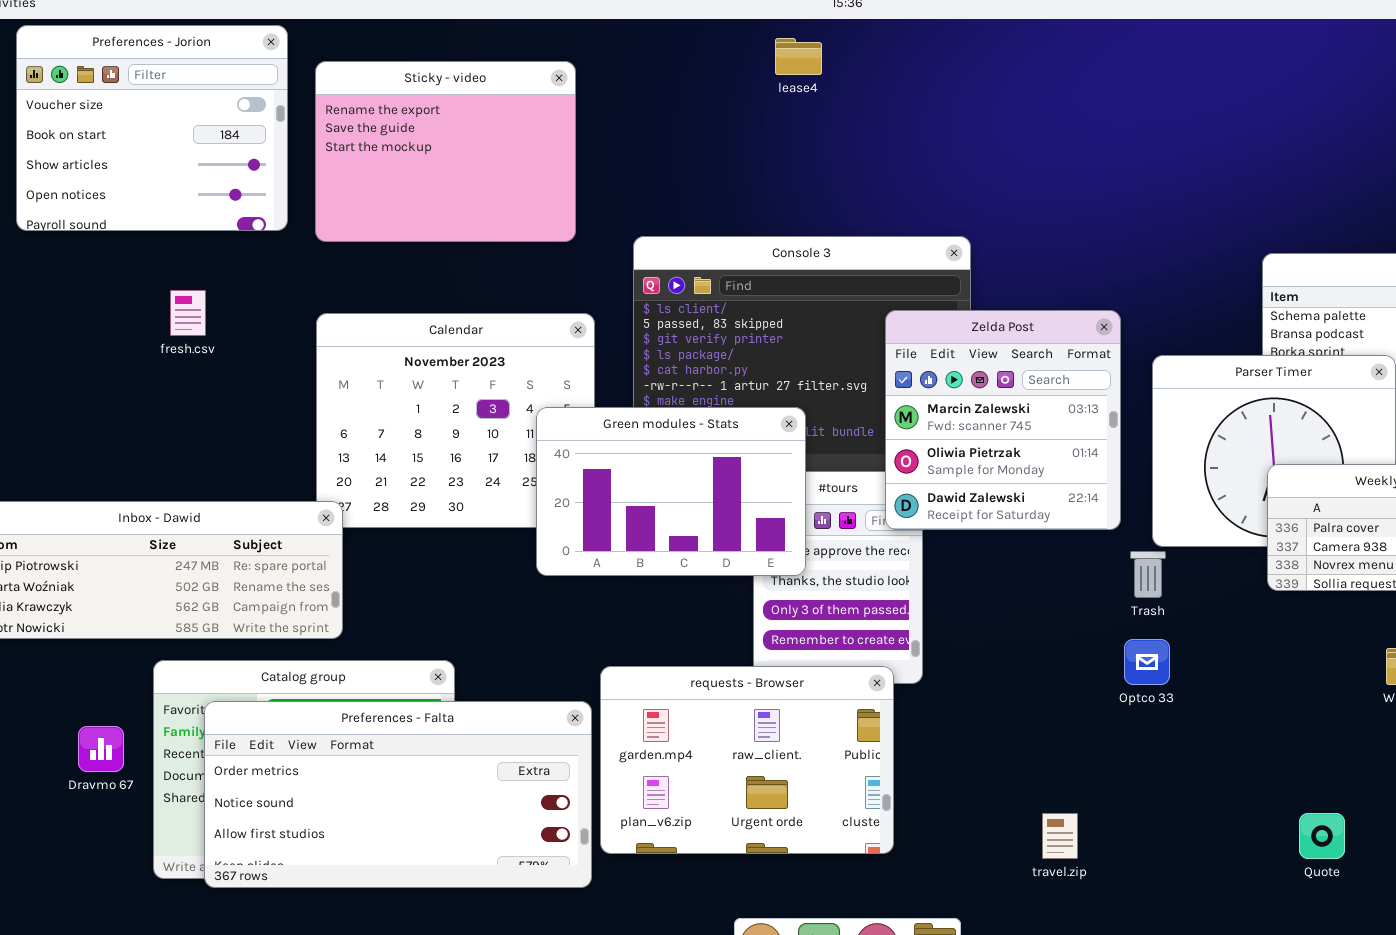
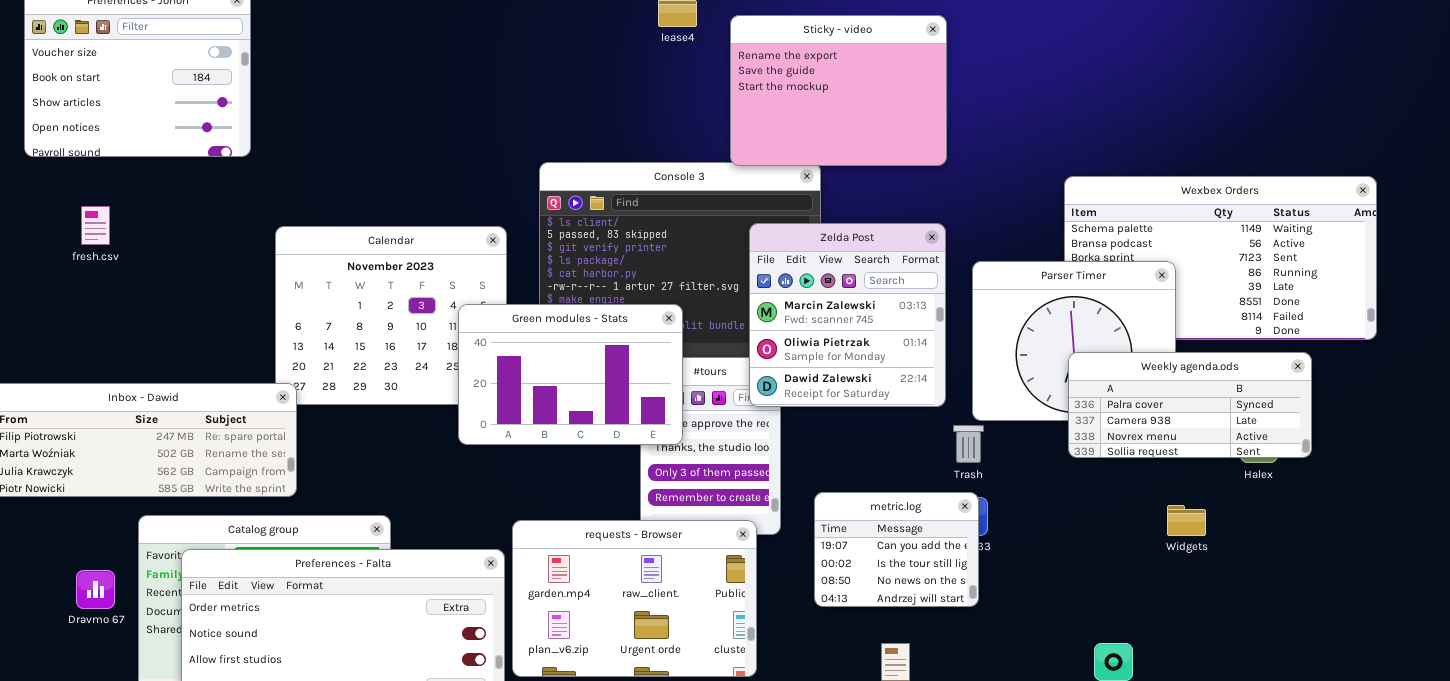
Sticky - video: [315,61,576,242] -> [730,15,947,166], moved
fresh.csv: [170,290,206,336] -> [81,206,110,245], moved
metric.log: none -> [814,492,979,607], opened

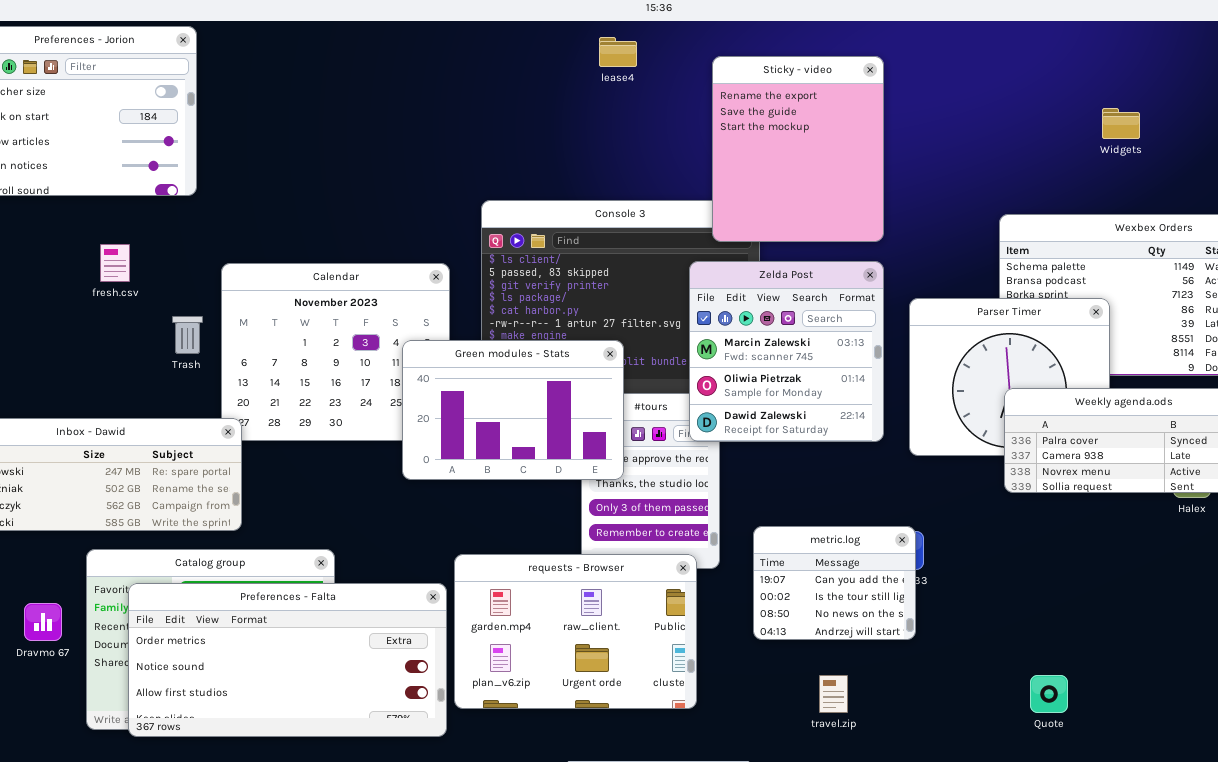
Sticky - video: [730,15,947,166] -> [712,56,884,242], resized
fresh.csv: [81,206,110,245] -> [100,244,130,282], moved
Trash: [953,425,984,463] -> [172,316,203,354], moved
Widgets: [1167,505,1206,536] -> [1102,108,1140,139], moved

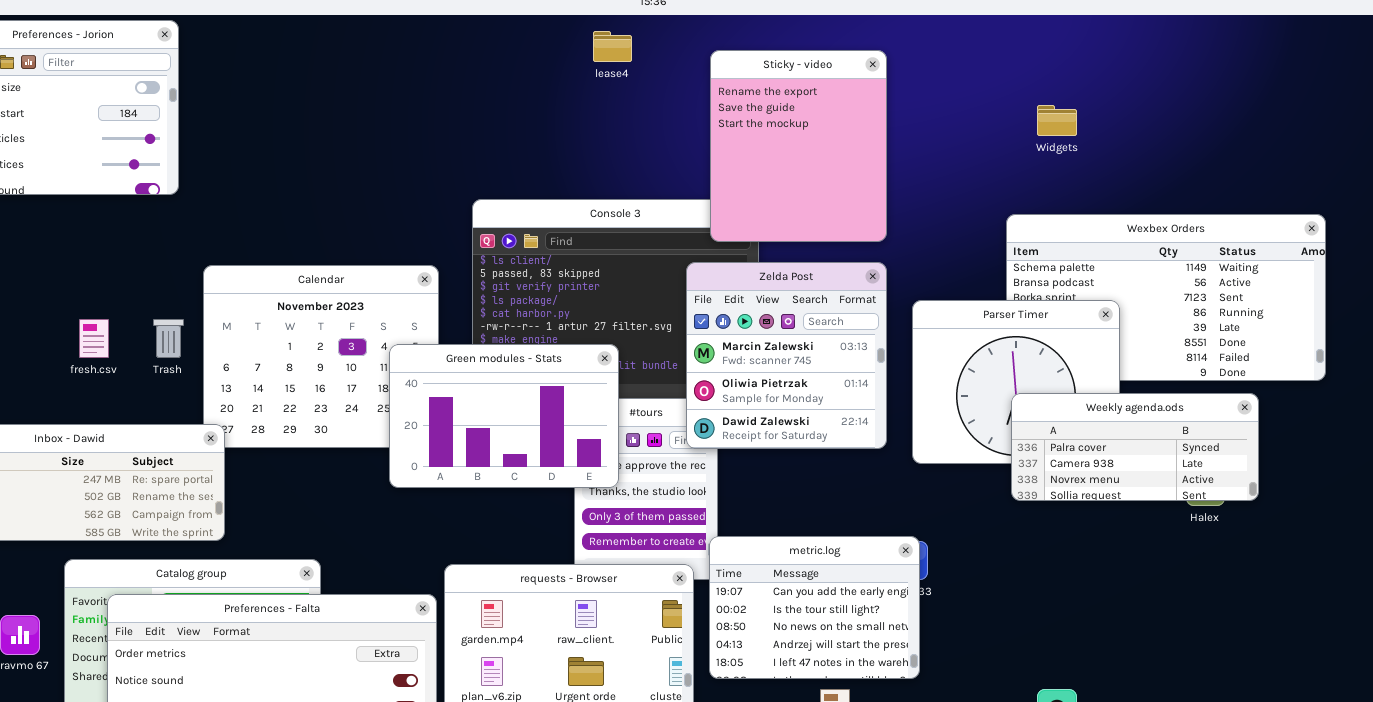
Widgets: [1102,108,1140,139] -> [1037,105,1077,136], moved
fresh.csv: [100,244,130,282] -> [79,319,109,358], moved
metric.log: [753,526,916,640] -> [709,536,920,679], resized

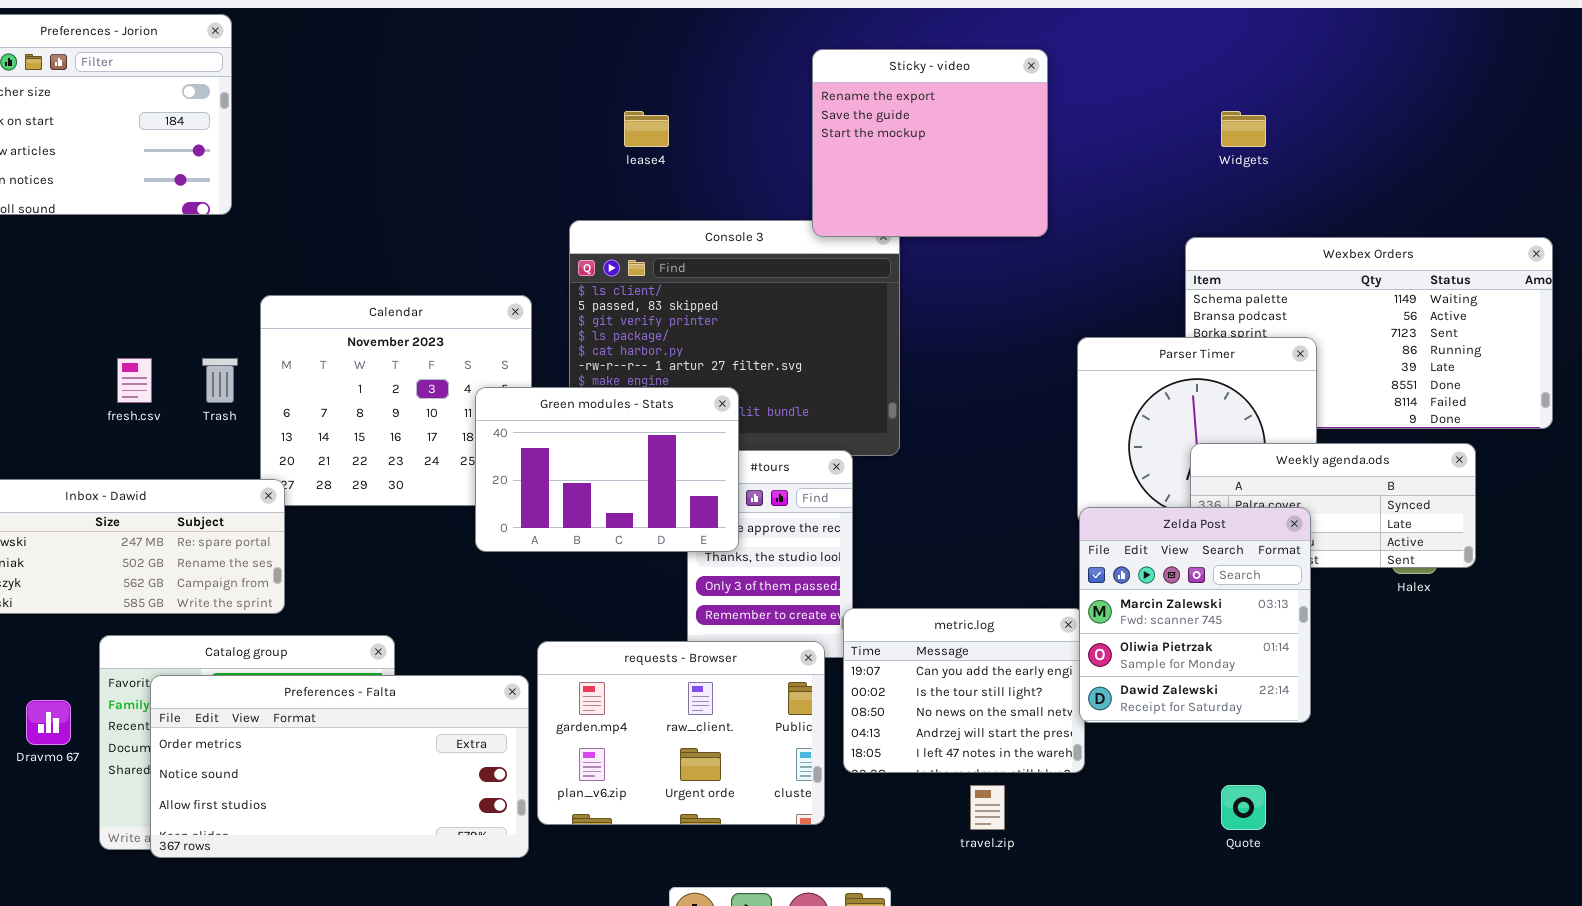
lease4: [593,31,632,62] -> [624,111,669,147], moved
Sticky - video: [710,50,887,242] -> [812,49,1048,237], resized
Zelda Post: [686,262,887,449] -> [1079,507,1311,723], moved

